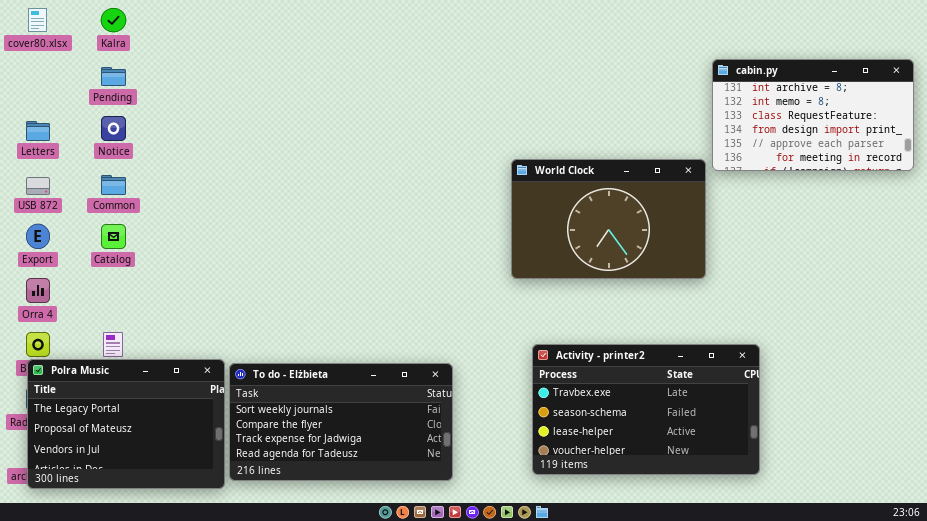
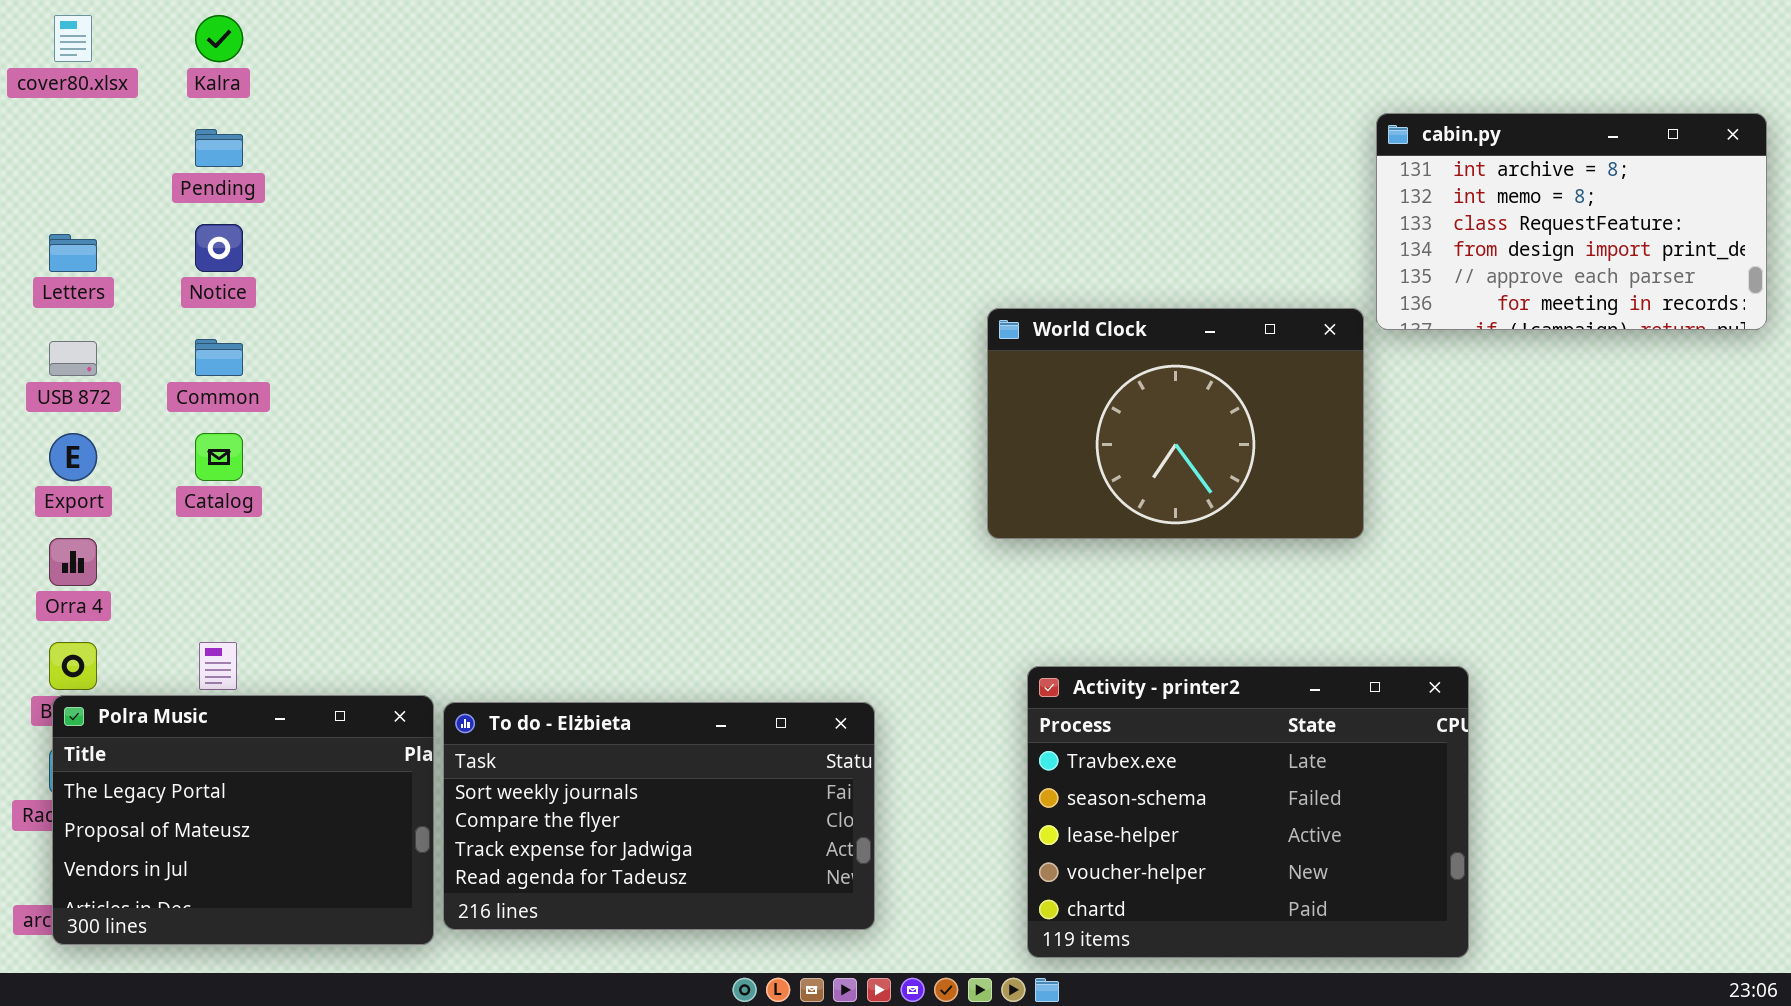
Activity - printer2: [532,344,760,475] -> [1027,666,1469,958], resized

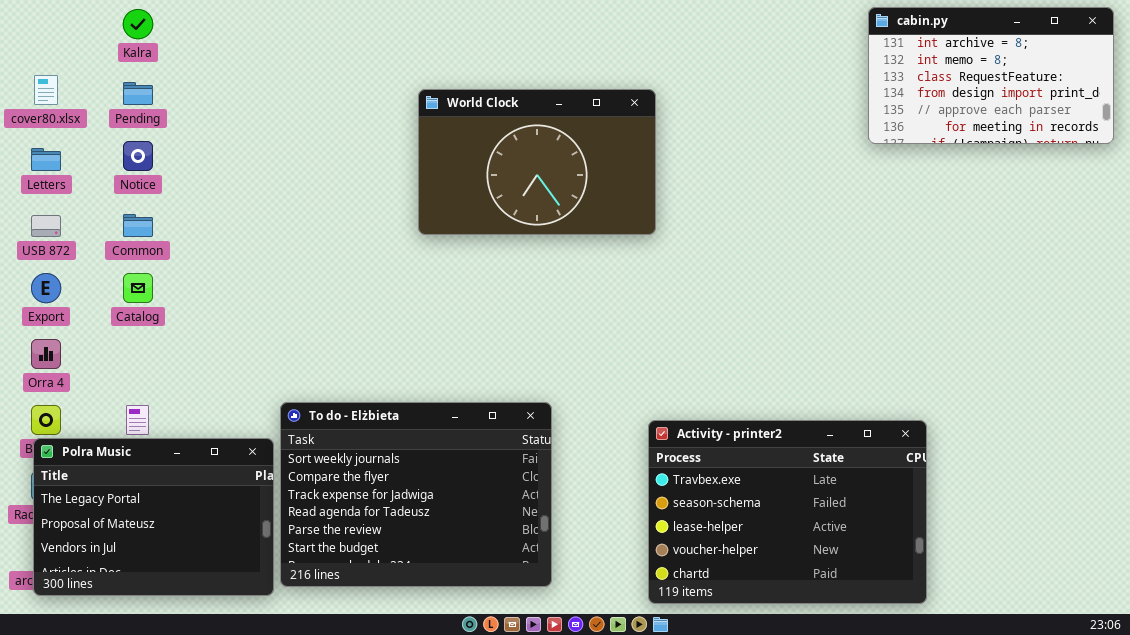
cover80.xlsx: [54,15,92,62] -> [34,75,58,105], moved
cabin.py: [1376,113,1767,330] -> [868,7,1114,144], moved
World Clock: [987,308,1364,539] -> [418,89,656,235], moved
To do - Elżbieta: [443,702,875,930] -> [280,402,552,587], resized

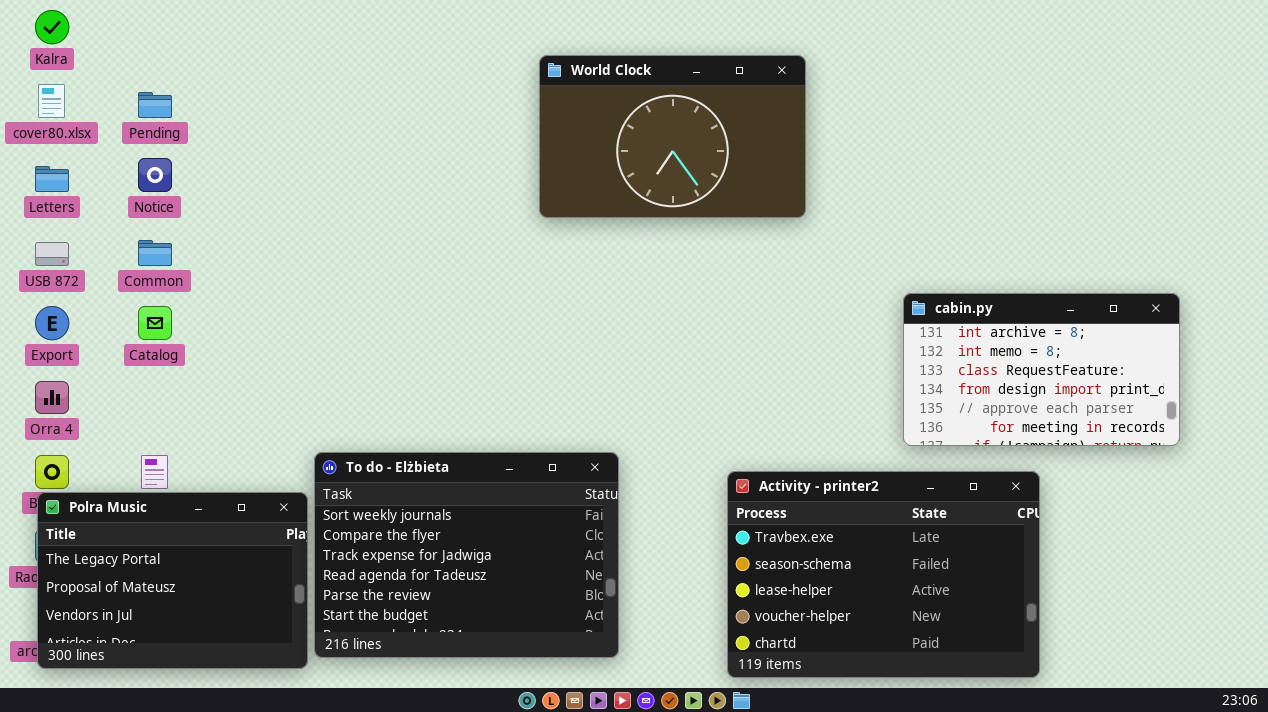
cabin.py: [868,7,1114,144] -> [903,293,1180,446], moved
Kalra: [123,9,153,39] -> [35,10,69,44], moved
World Clock: [418,89,656,235] -> [539,55,806,218], moved

